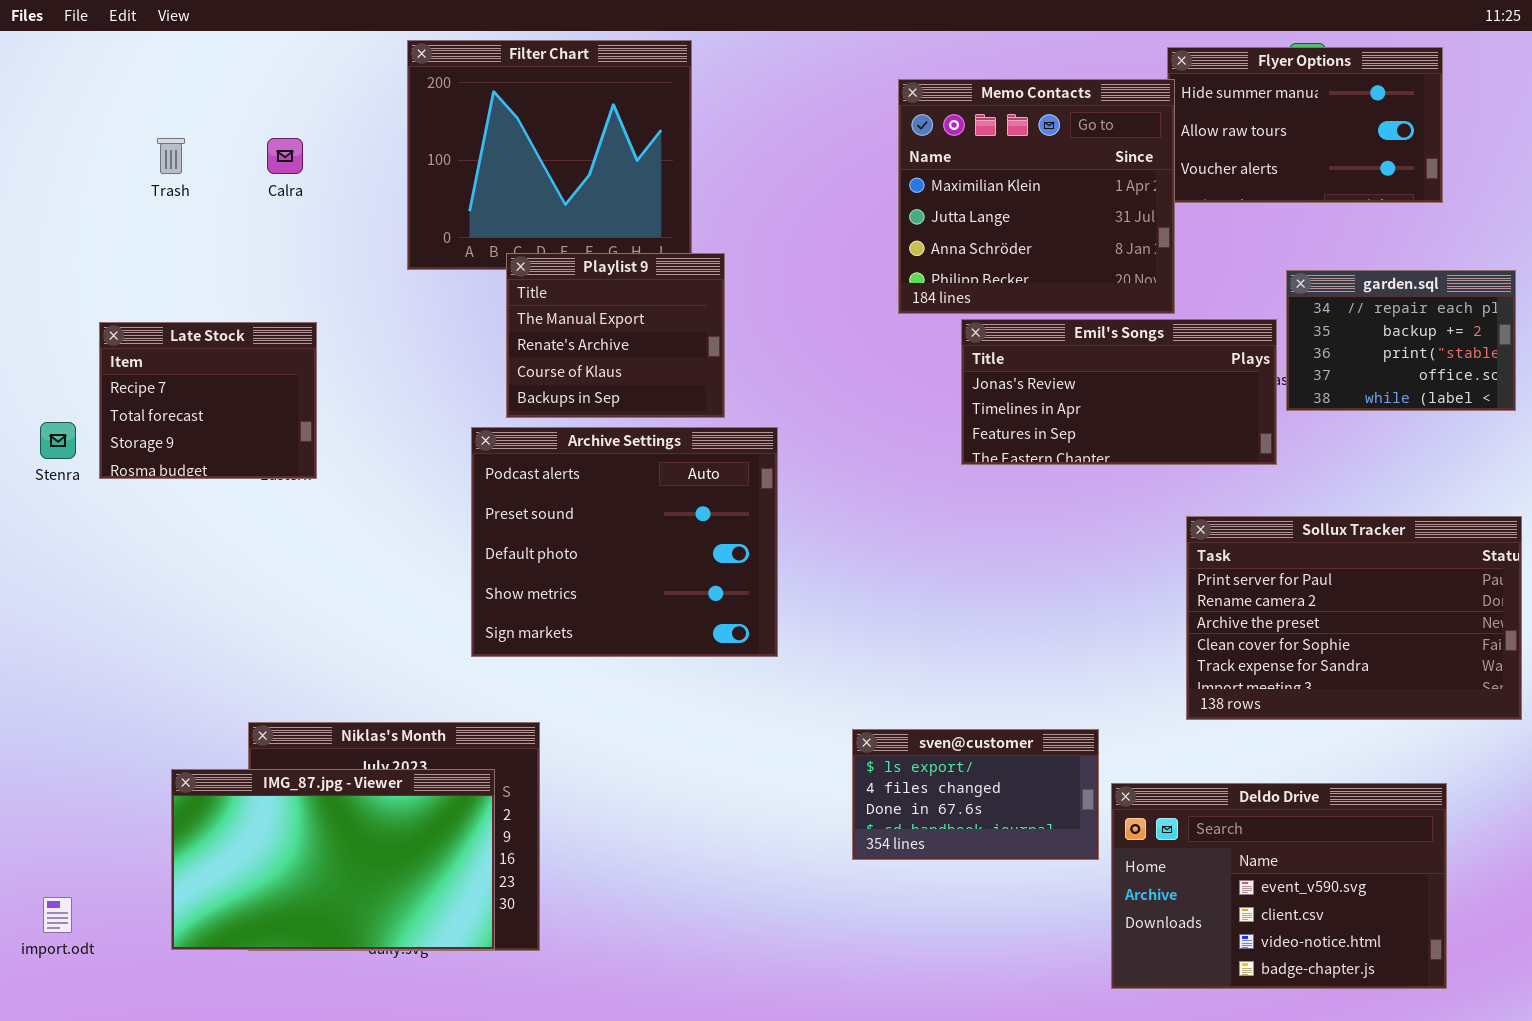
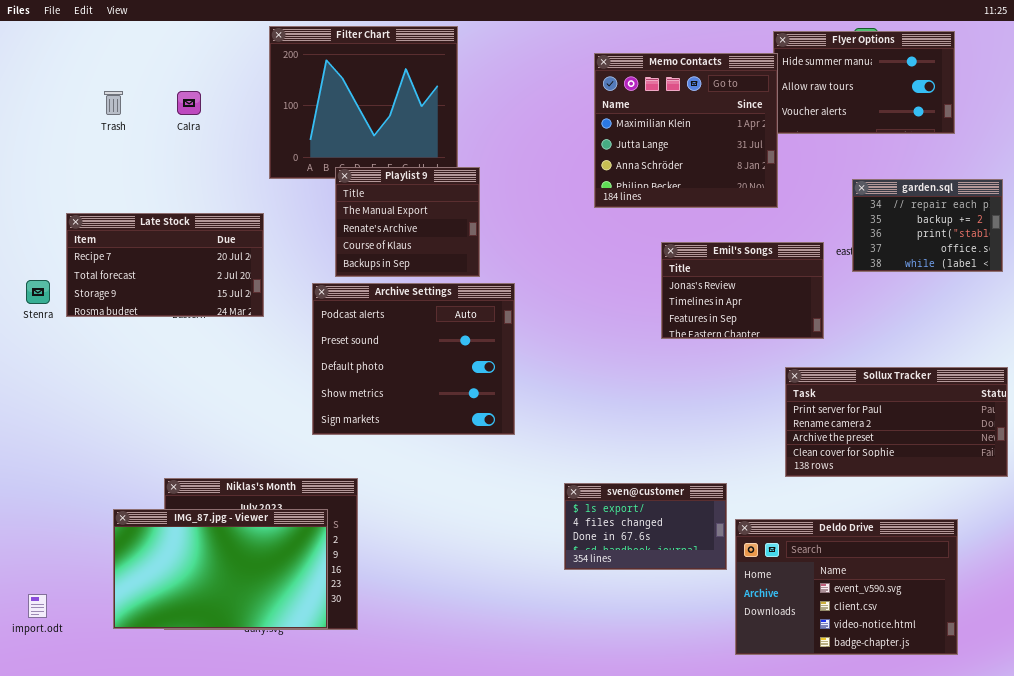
Emil's Songs: [961,319,1277,465] -> [661,242,824,339], moved, resized
Late Stock: [99,322,317,479] -> [66,213,264,317], resized
Sollux Tracker: [1186,516,1522,720] -> [785,367,1008,477], resized

